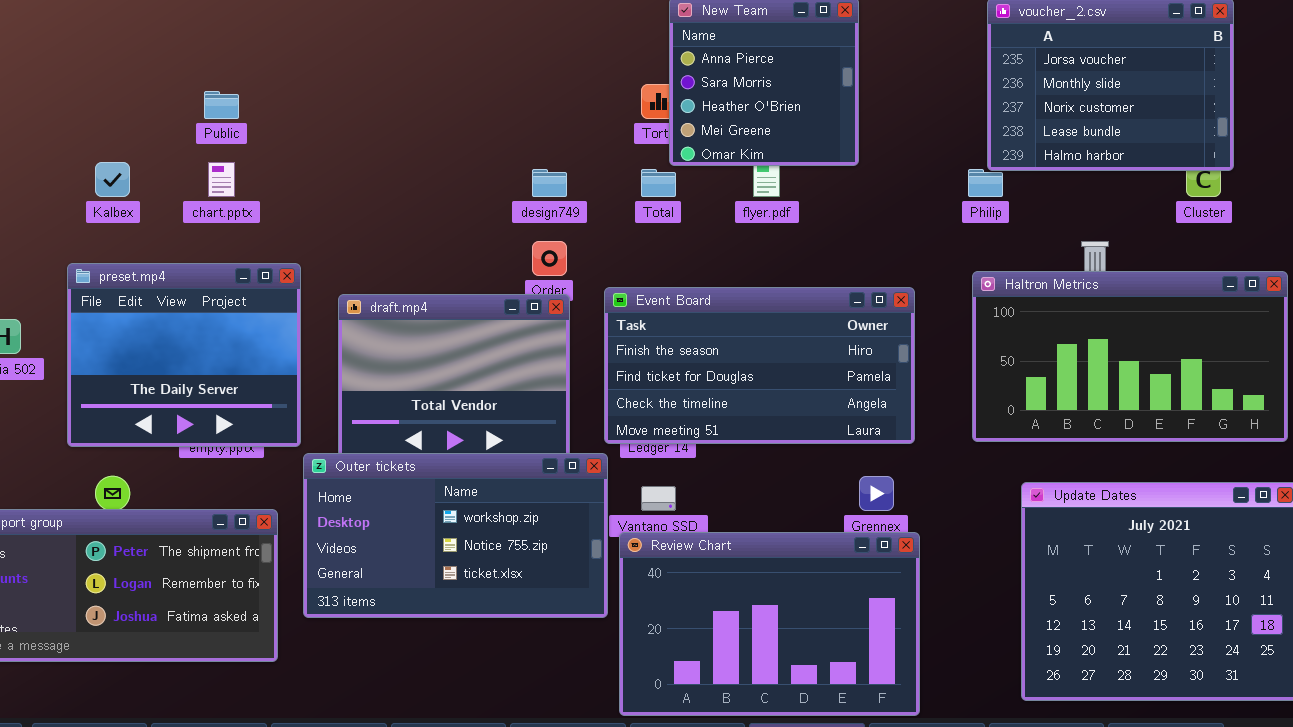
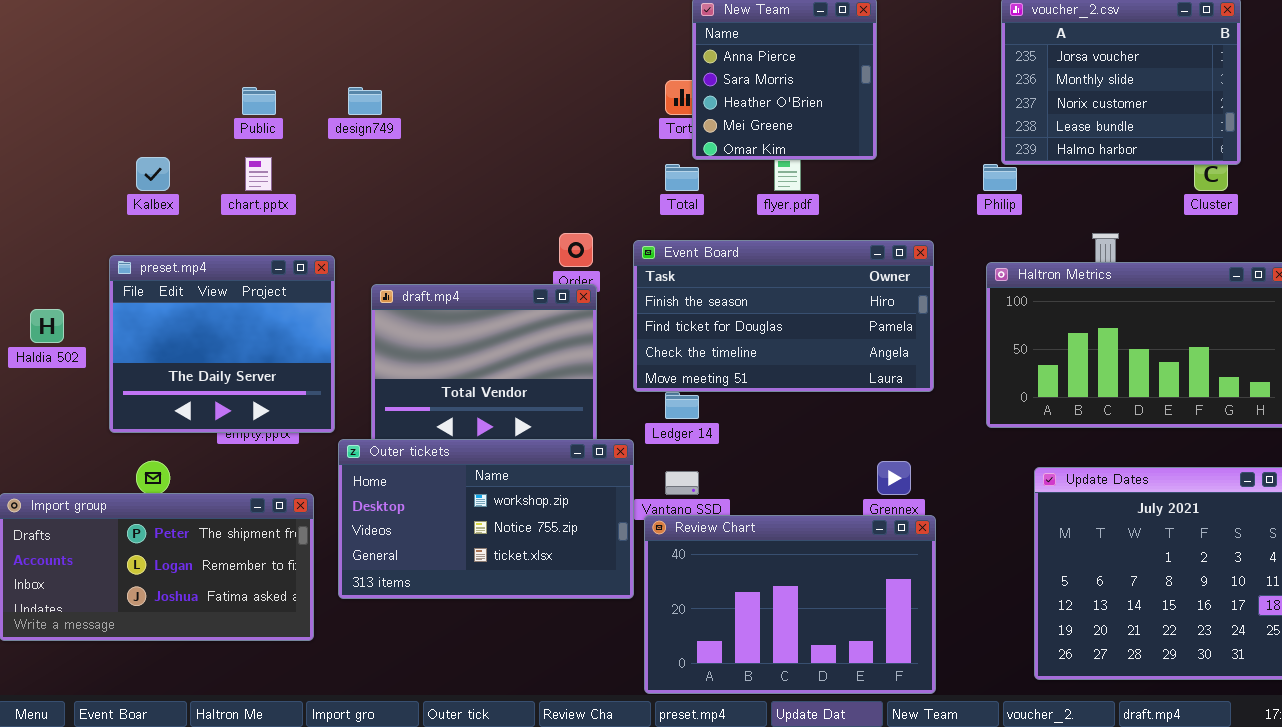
design749: [532,169,567,197] -> [348,87,382,115], moved
Event Board: [604,287,915,444] -> [633,240,934,392], moved

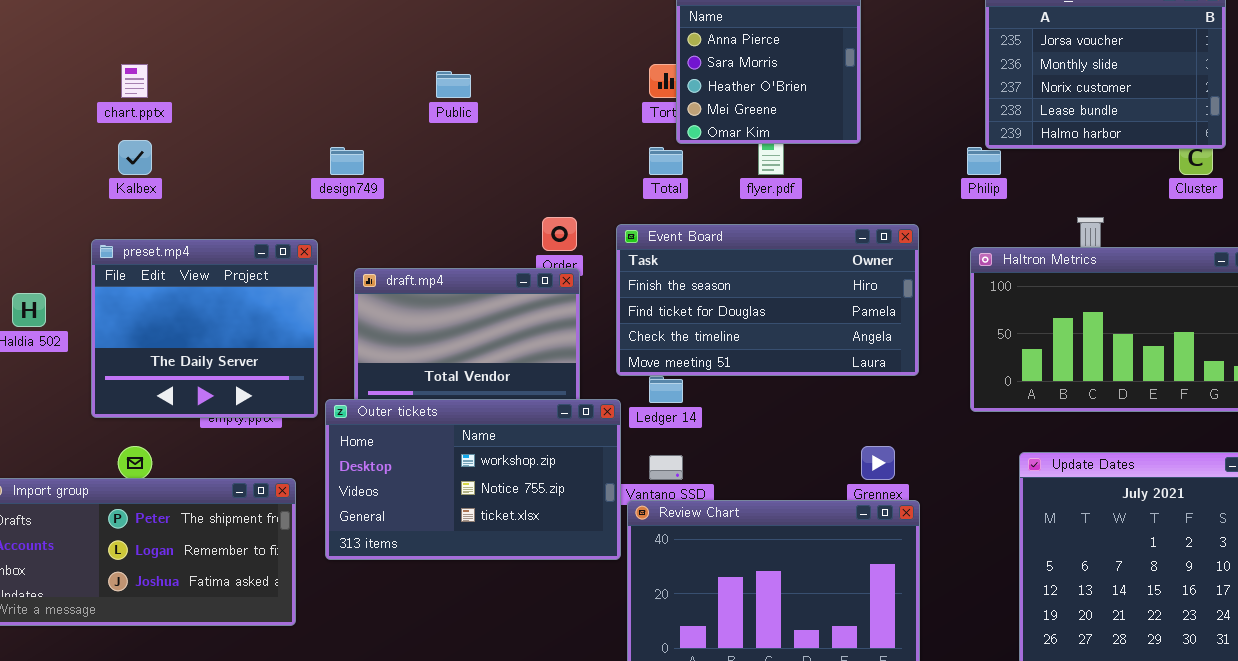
Public: [242,87,276,115] -> [436,71,471,98], moved
design749: [348,87,382,115] -> [330,147,364,175], moved
chart.pptx: [245,157,272,191] -> [121,64,148,98], moved
Outer tickets: [338,439,634,599] -> [325,399,621,560], moved

